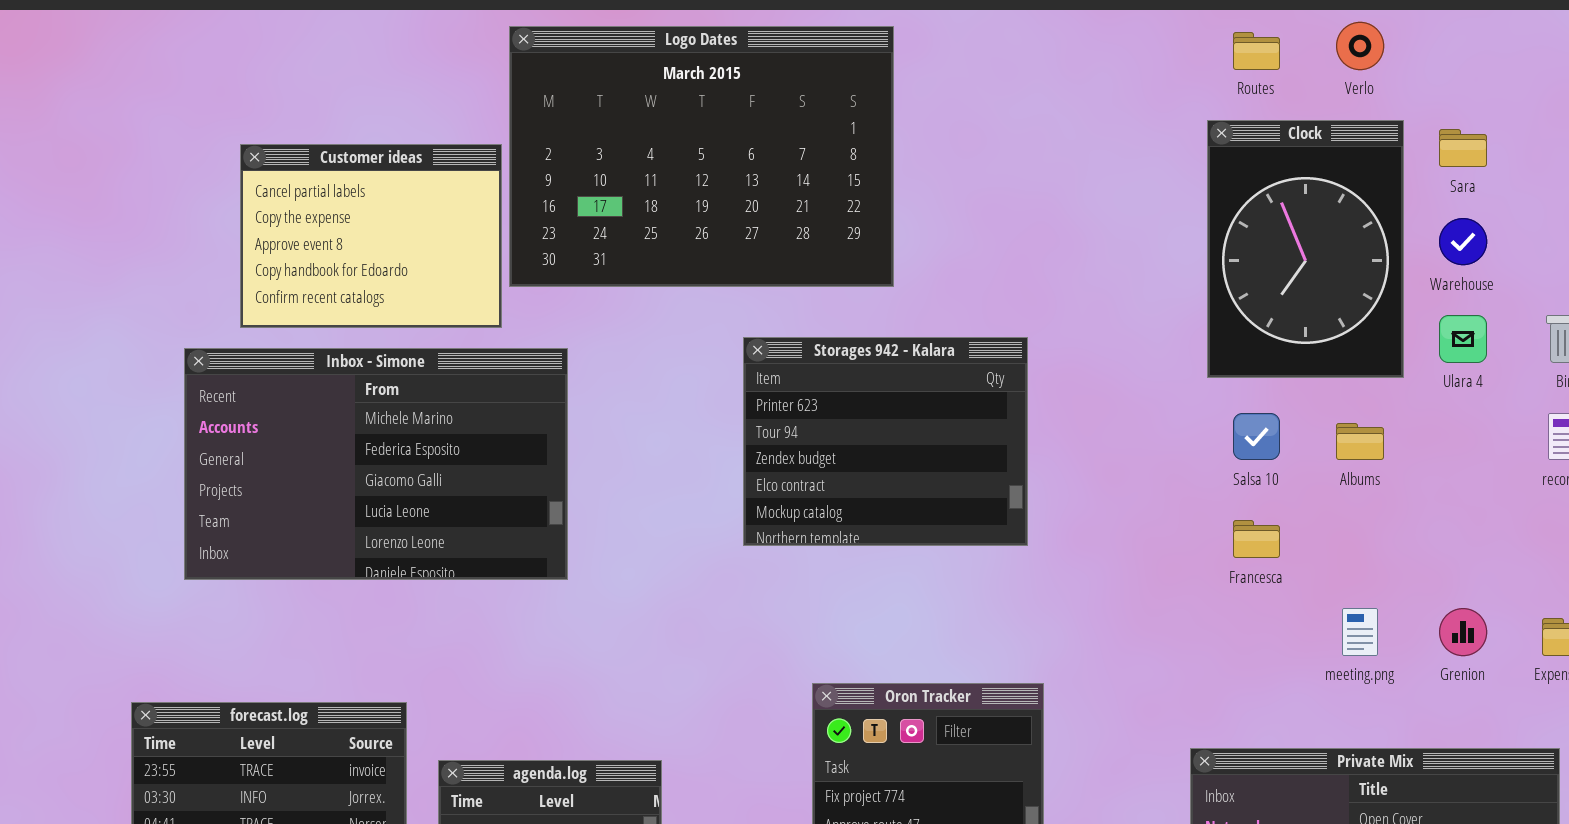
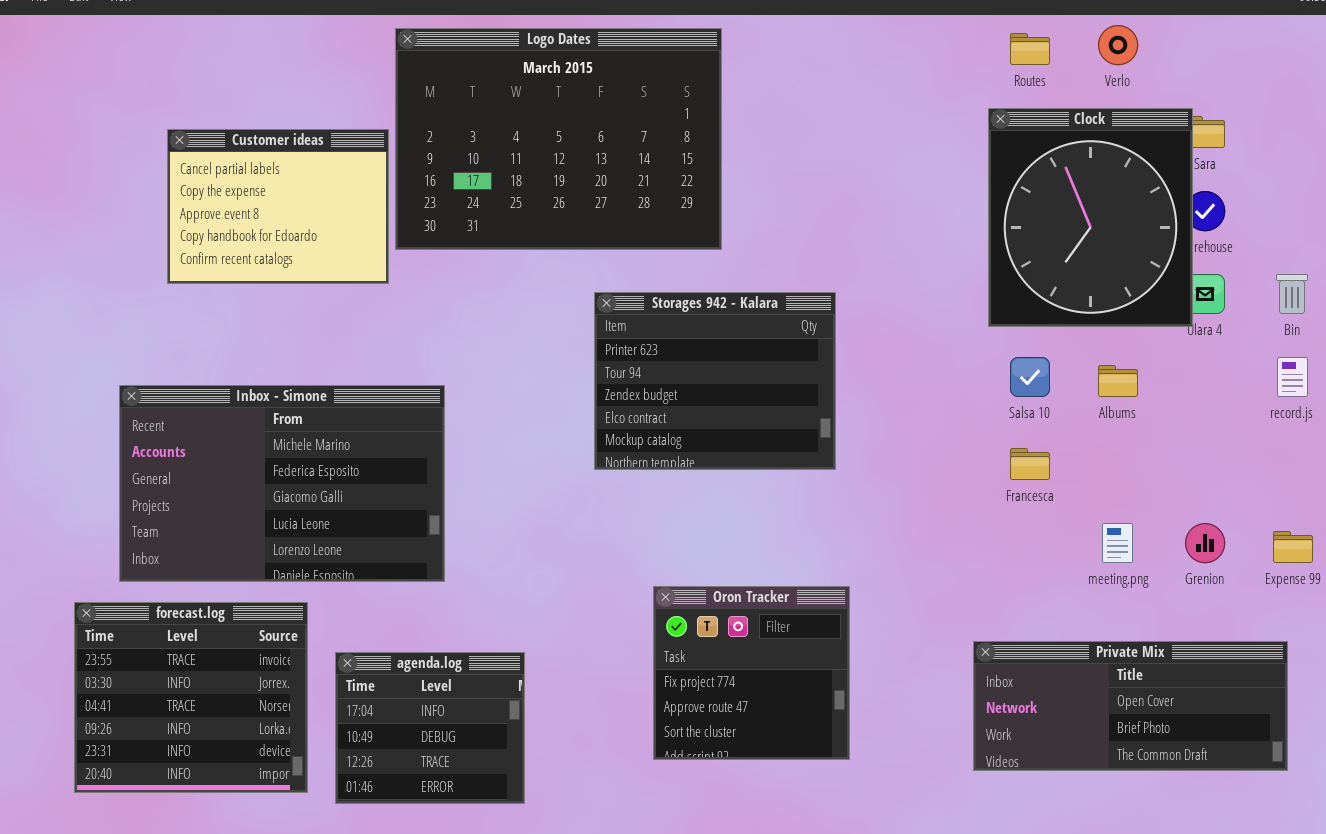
Clock: [1207,120,1404,378] -> [988,108,1193,327], resized
Inbox - Simone: [184,348,568,580] -> [119,385,445,582], moved

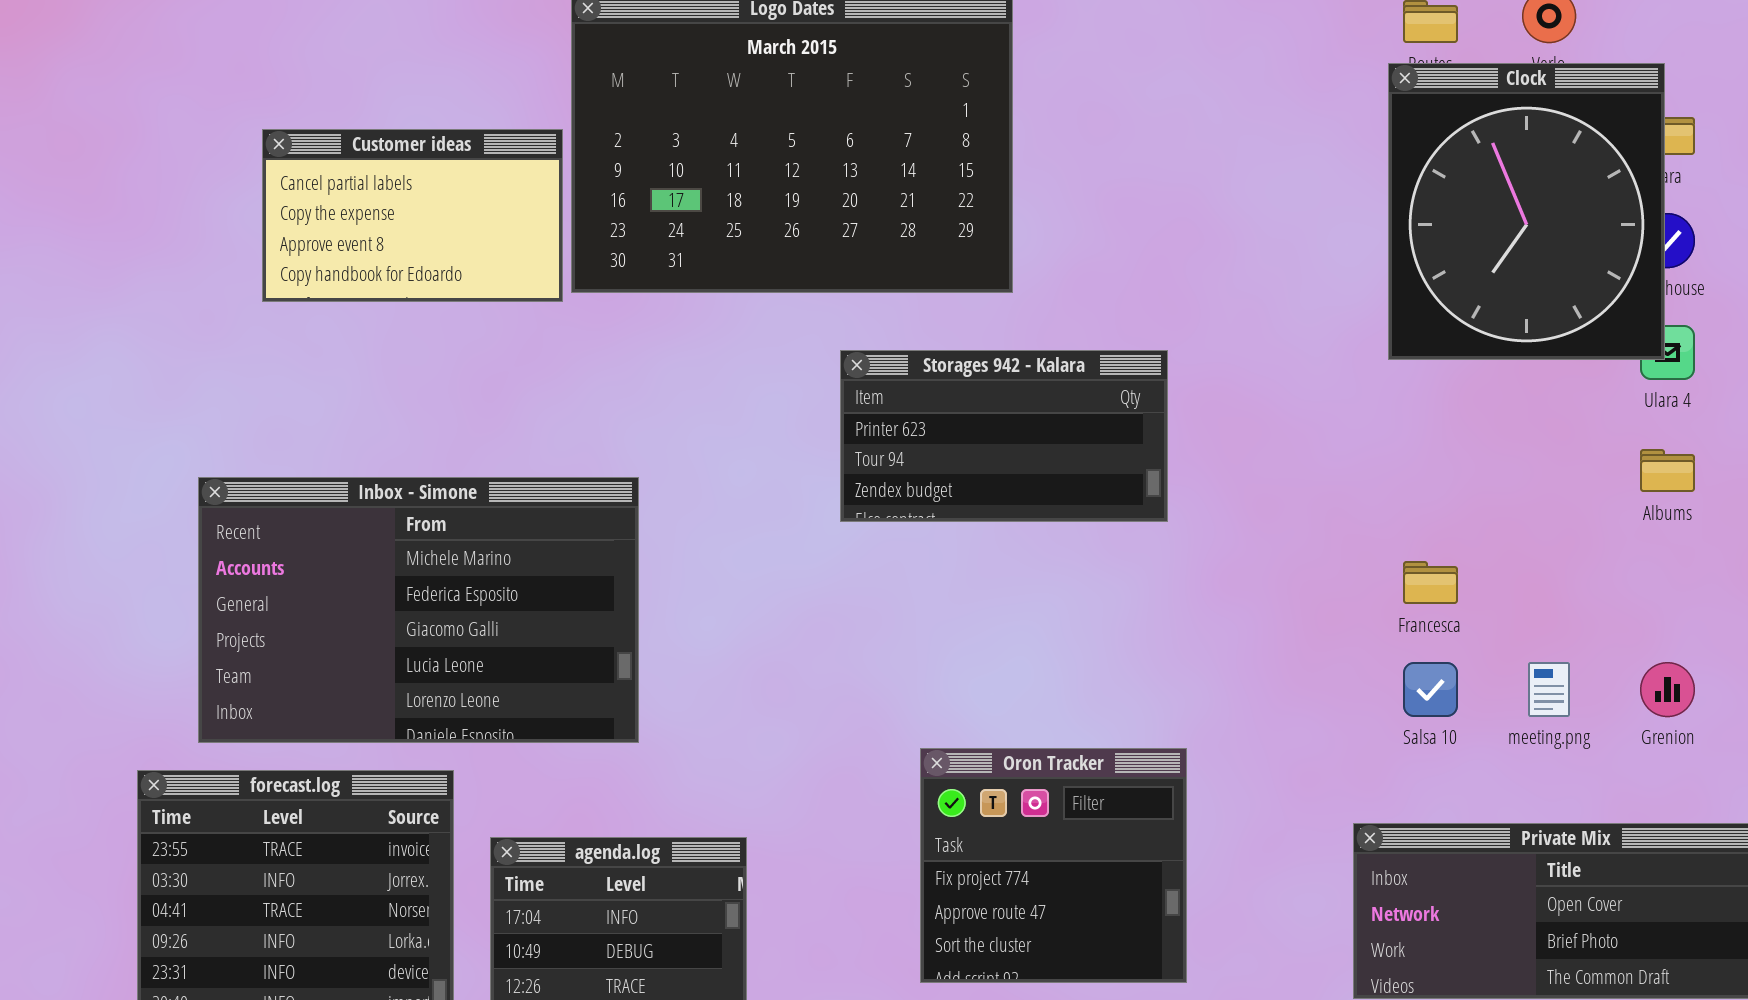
Clock: [988,108,1193,327] -> [1388,63,1665,360], moved
Customer ideas: [167,129,389,284] -> [262,129,563,302], resized
Storages 942 - Kalara: [594,292,836,470] -> [840,350,1168,522], resized
Salsa 10: [1010,357,1050,397] -> [1403,662,1458,717], moved
Albums: [1098,365,1138,397] -> [1640,449,1695,492], moved

